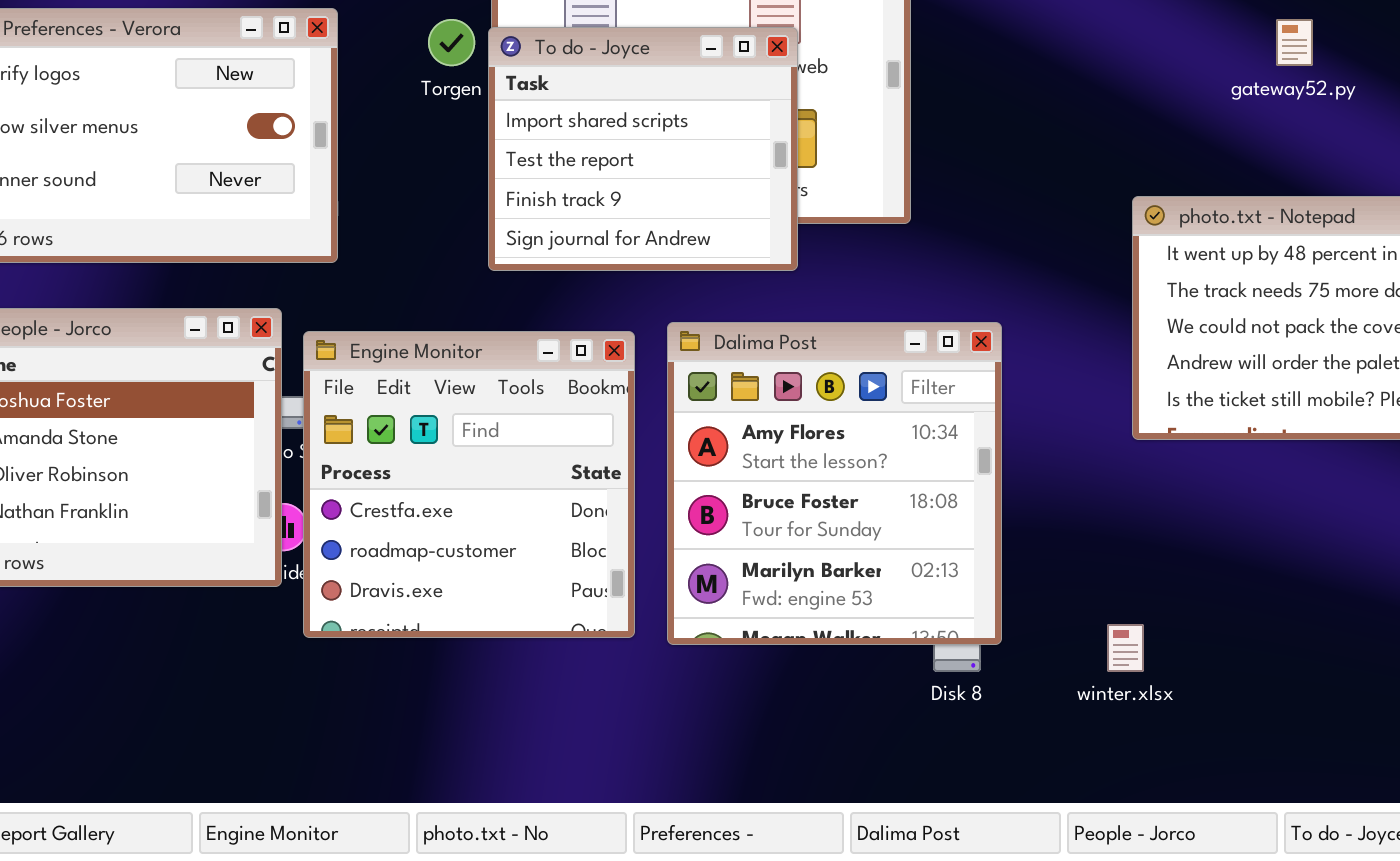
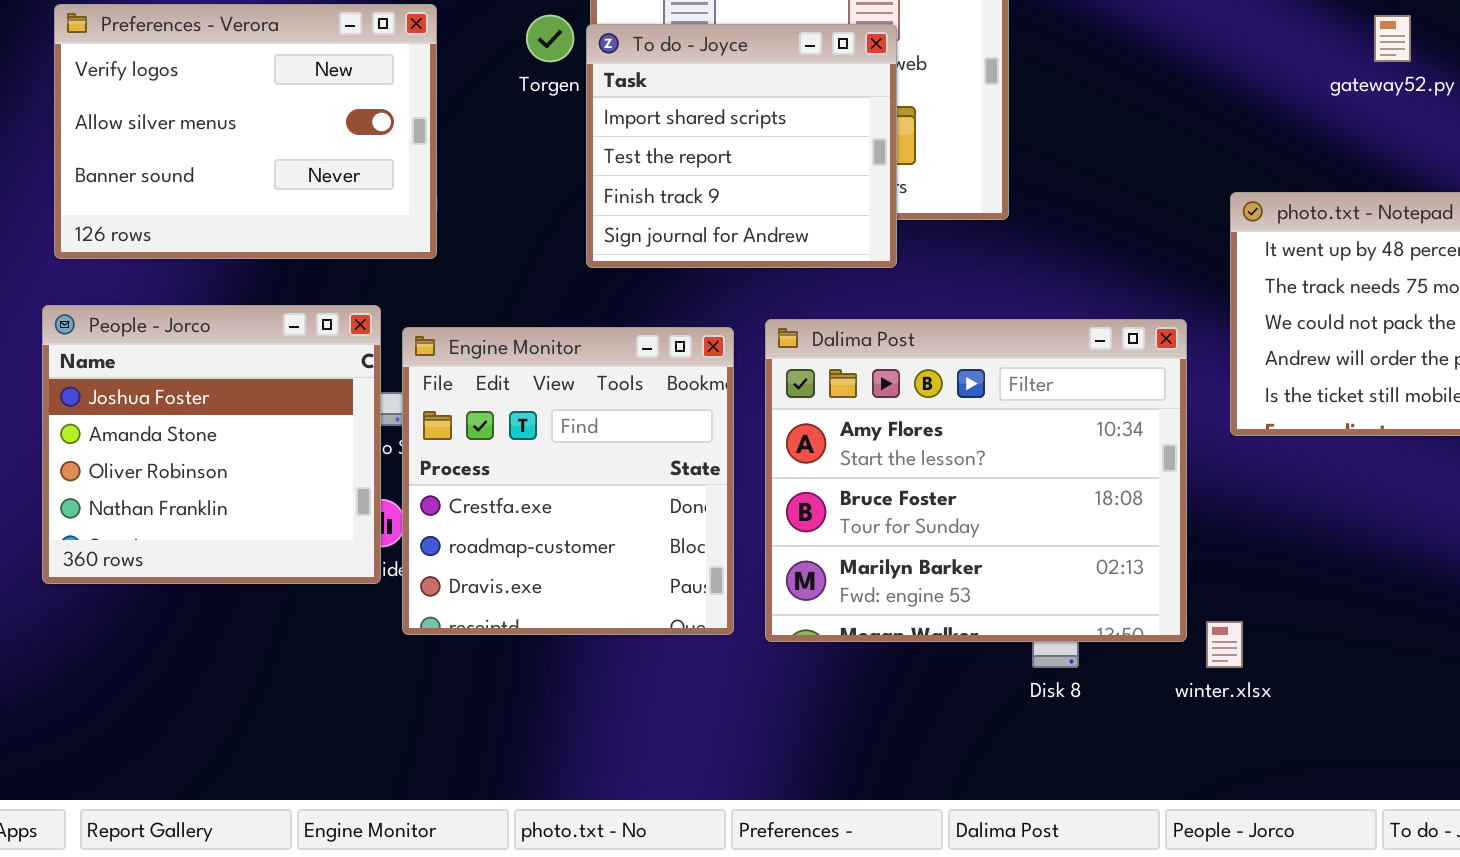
Dalima Post: [667,322,1002,645] -> [765,319,1187,642], resized

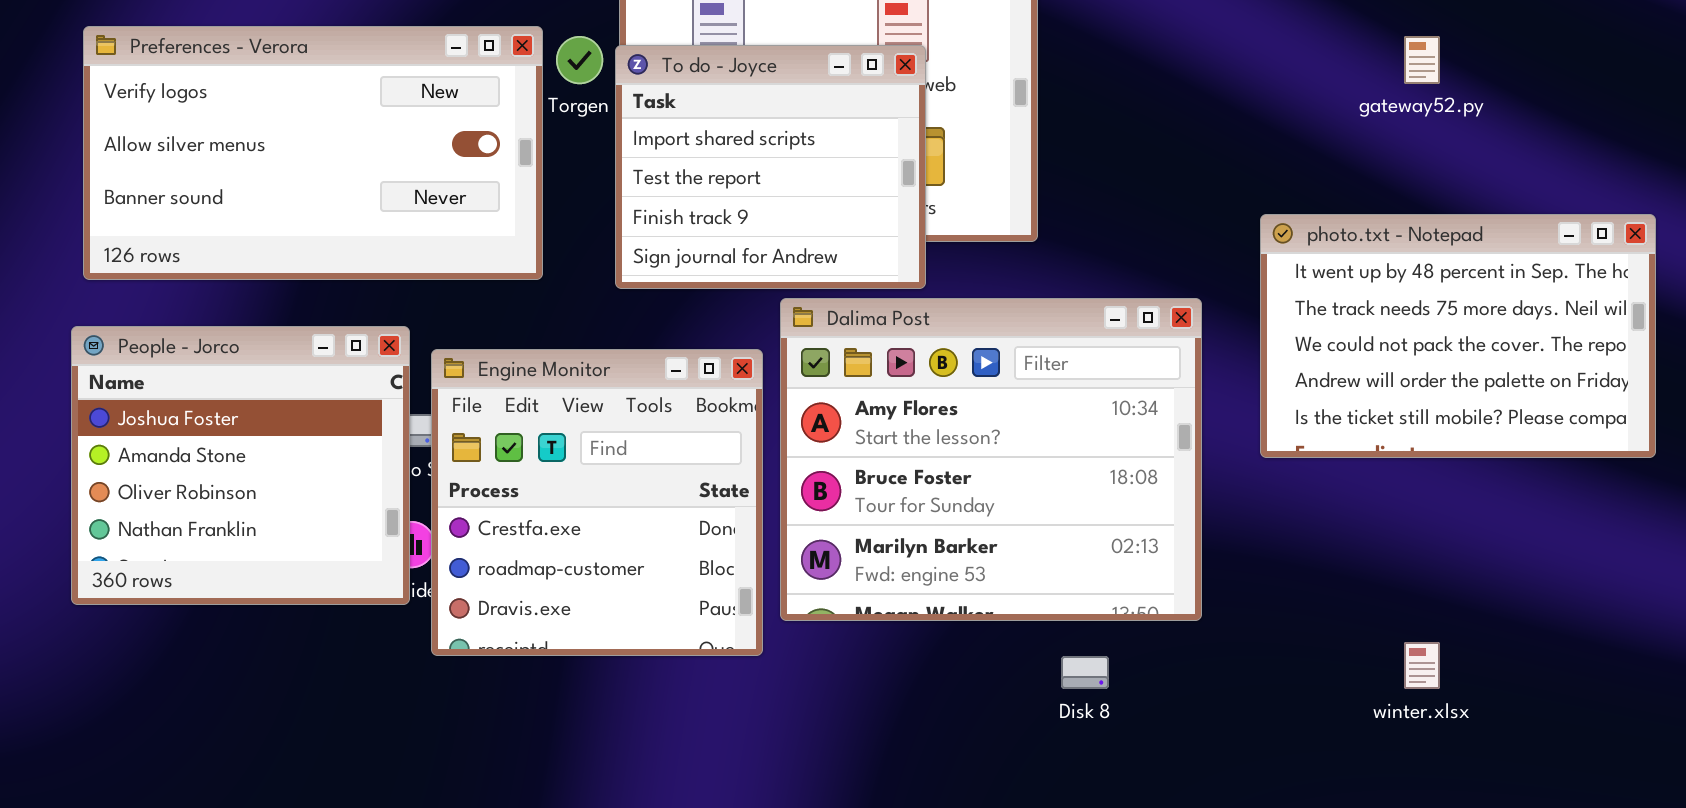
Preferences - Verora: [54,4,437,259] -> [83,26,543,280], resized
Dalima Post: [765,319,1187,642] -> [780,298,1202,621], moved
winter.xlsx: [1206,621,1243,668] -> [1404,642,1440,689], moved

